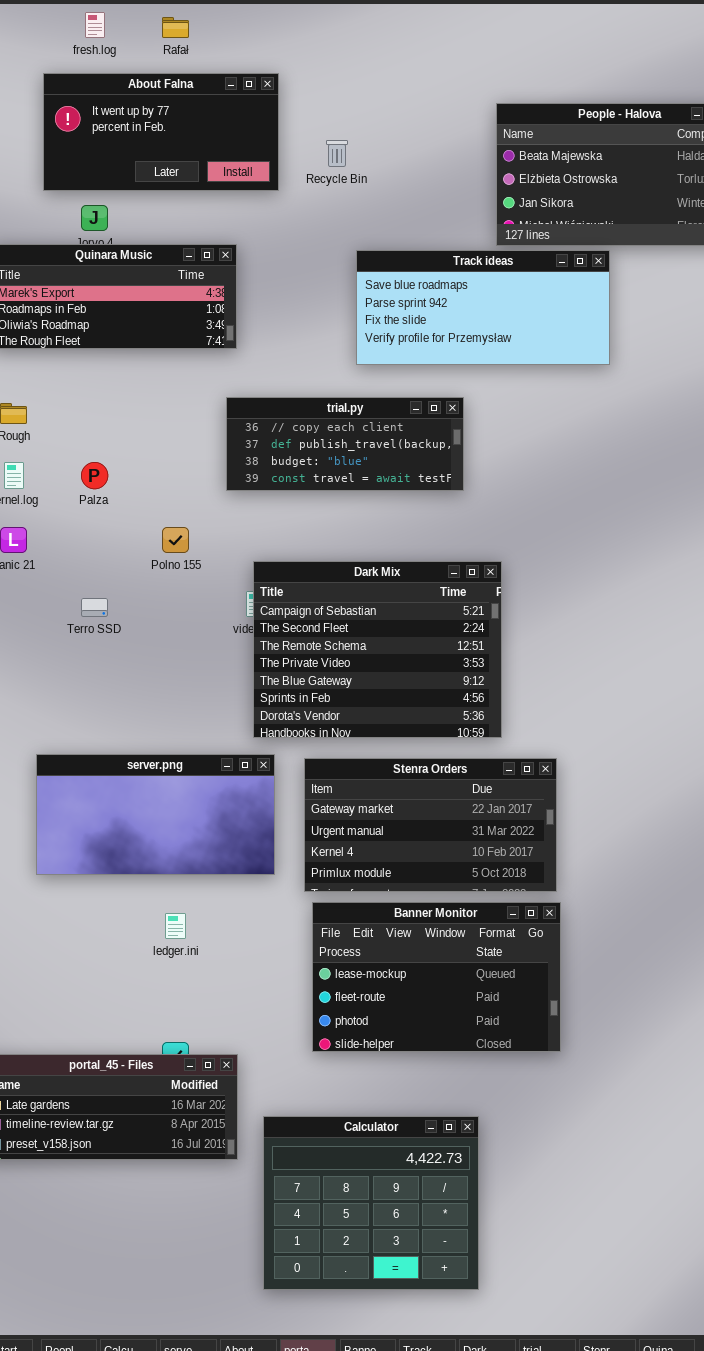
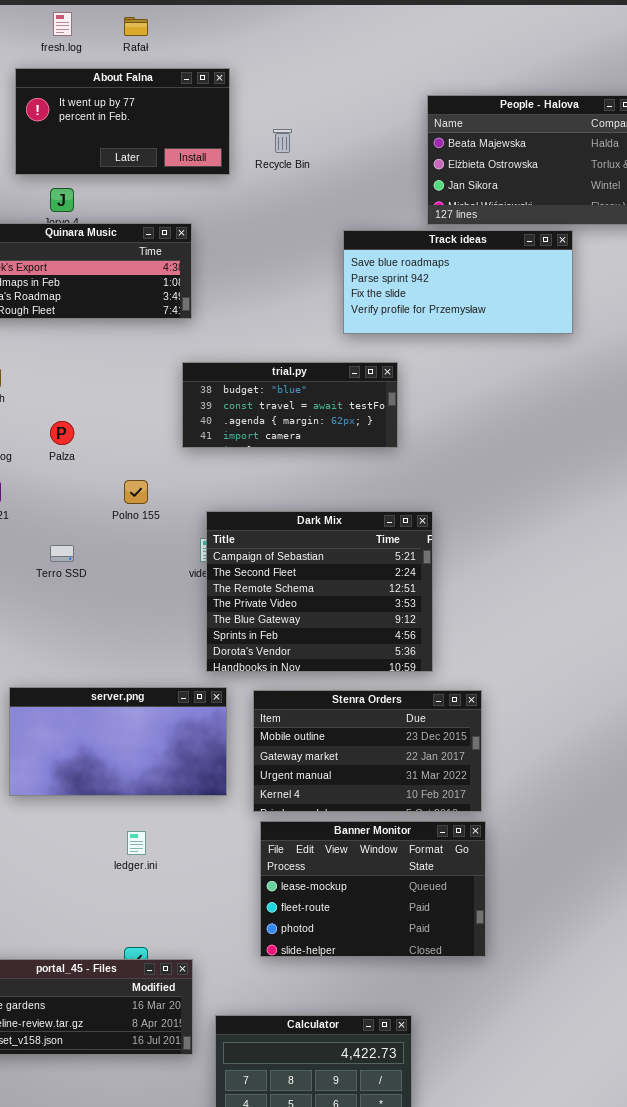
Track ideas: [356,250,610,365] -> [343,230,573,334], moved
trial.py: [226,397,464,491] -> [182,362,398,448], scrolled down 2 rows
Stenra Orders: [304,758,557,892] -> [253,690,482,812], scrolled up 1 row

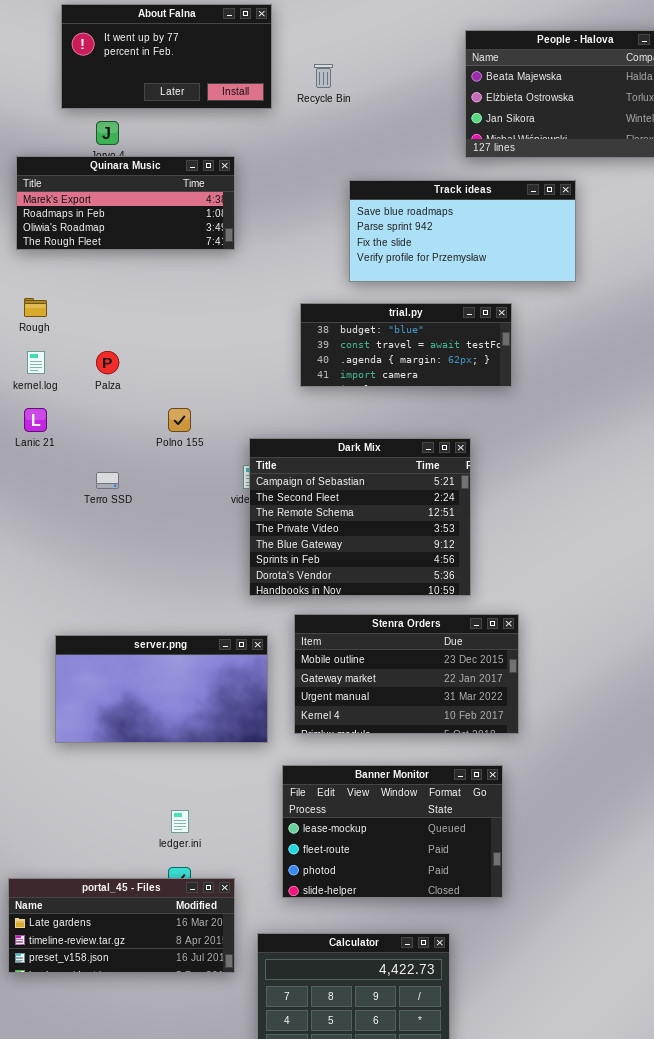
Track ideas: [343,230,573,334] -> [349,180,576,282], moved
trial.py: [182,362,398,448] -> [300,303,512,387], moved
server.png: [9,687,227,796] -> [55,635,268,743], moved
Banner Monitor: [260,821,486,957] -> [282,765,503,898], moved
ledger.ini: [127,831,146,855] -> [171,810,189,833], moved

